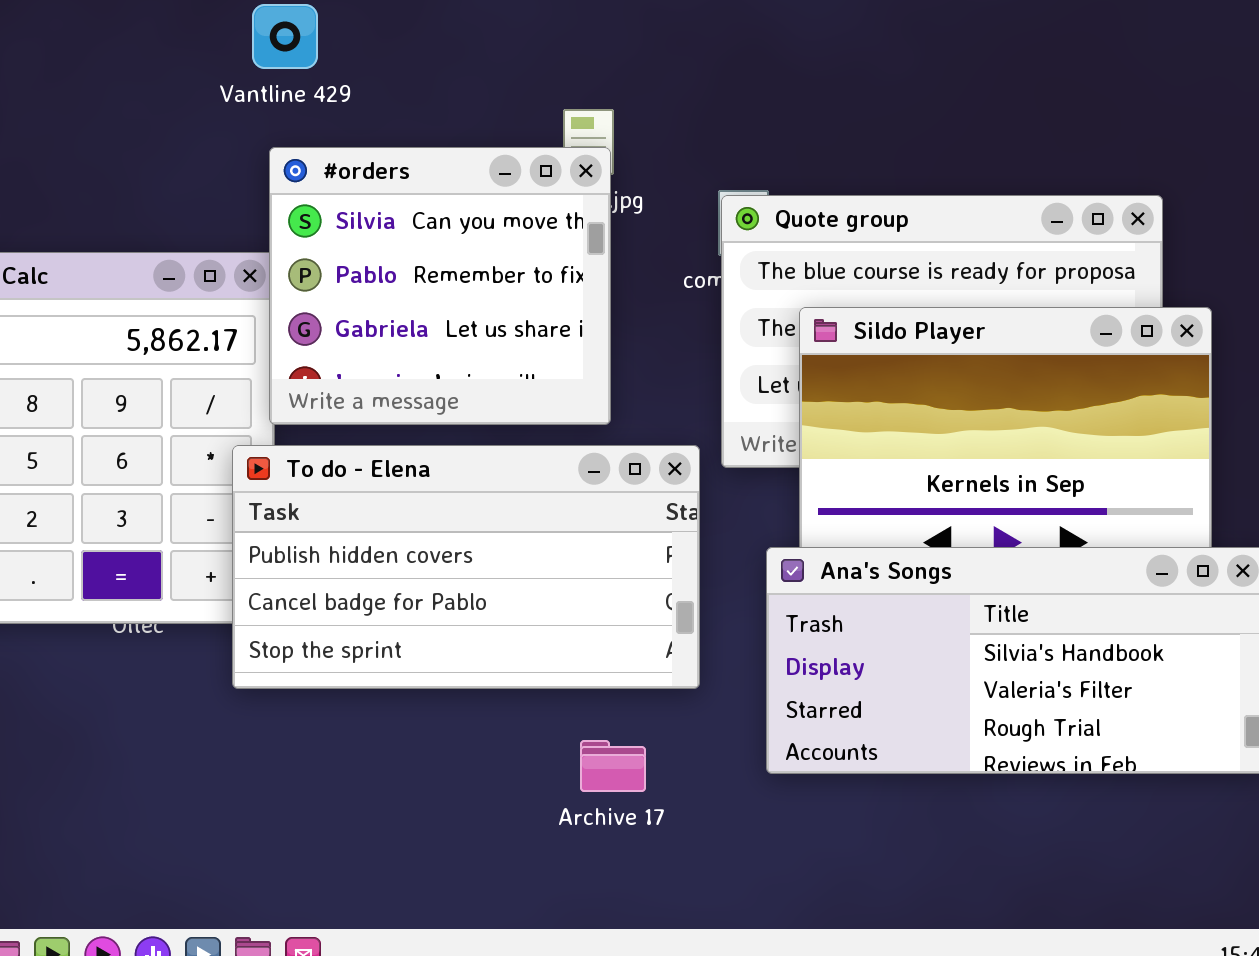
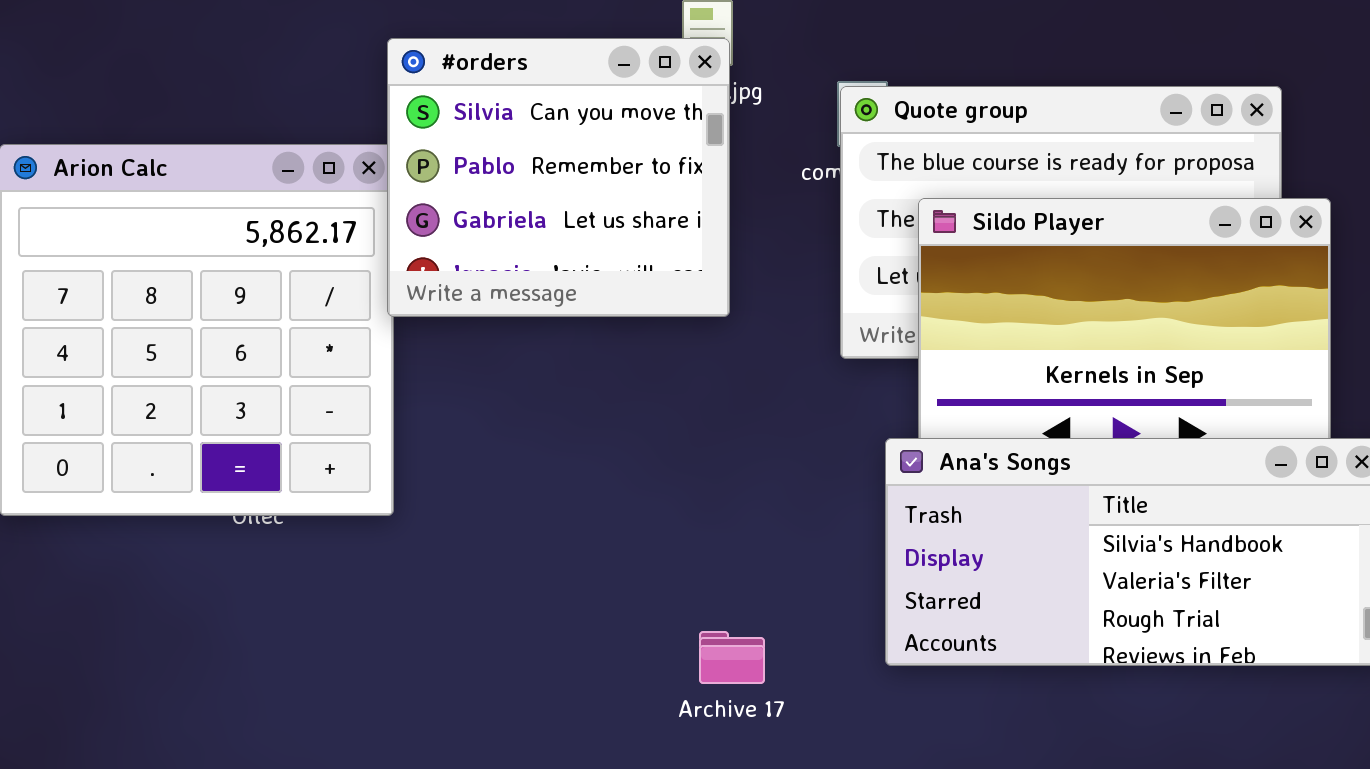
To do - Elena: [232,445,700,689] -> none, closed

